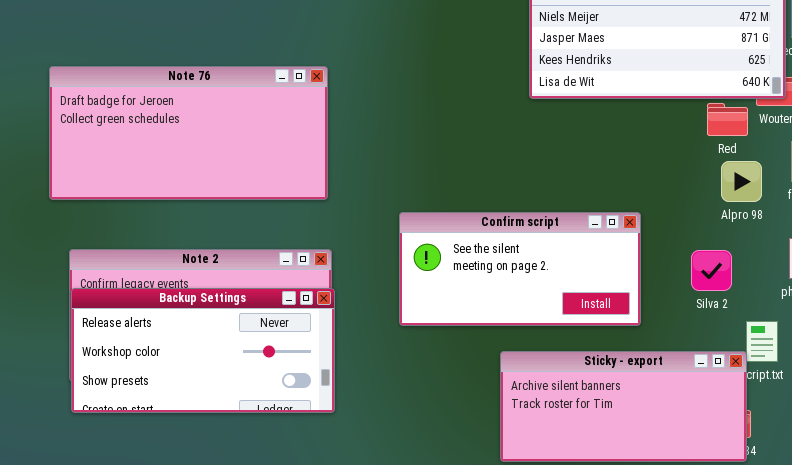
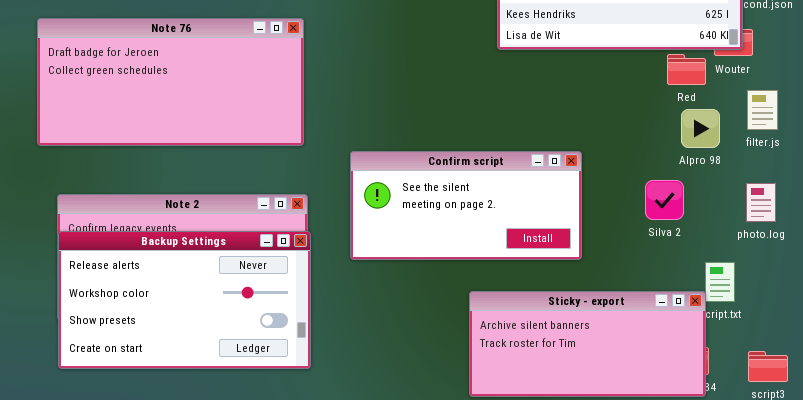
Confirm script: [399,212,641,326] -> [350,151,582,260], moved
Silva 2: [691,250,732,291] -> [645,180,684,220], moved
Backup Settings: [71,288,335,413] -> [58,231,311,369], resized

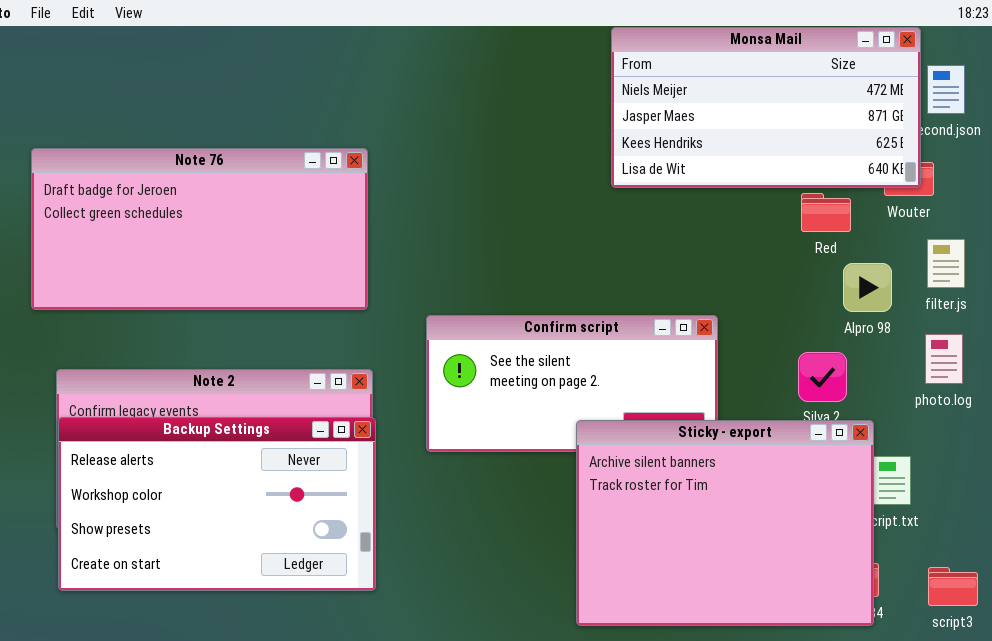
Red: [667,54,706,85] -> [801,193,851,232], moved
photo.log: [746,183,776,222] -> [925,334,963,384], moved
Sticky - export: [469,291,706,397] -> [576,420,874,626], resized

